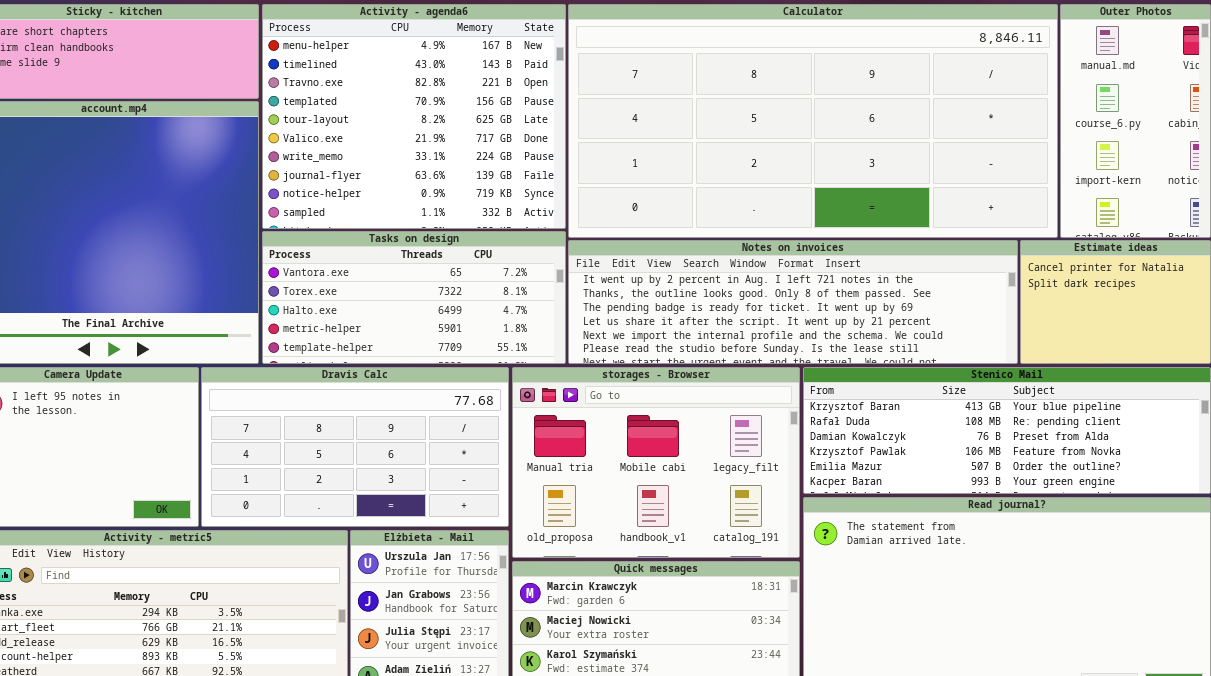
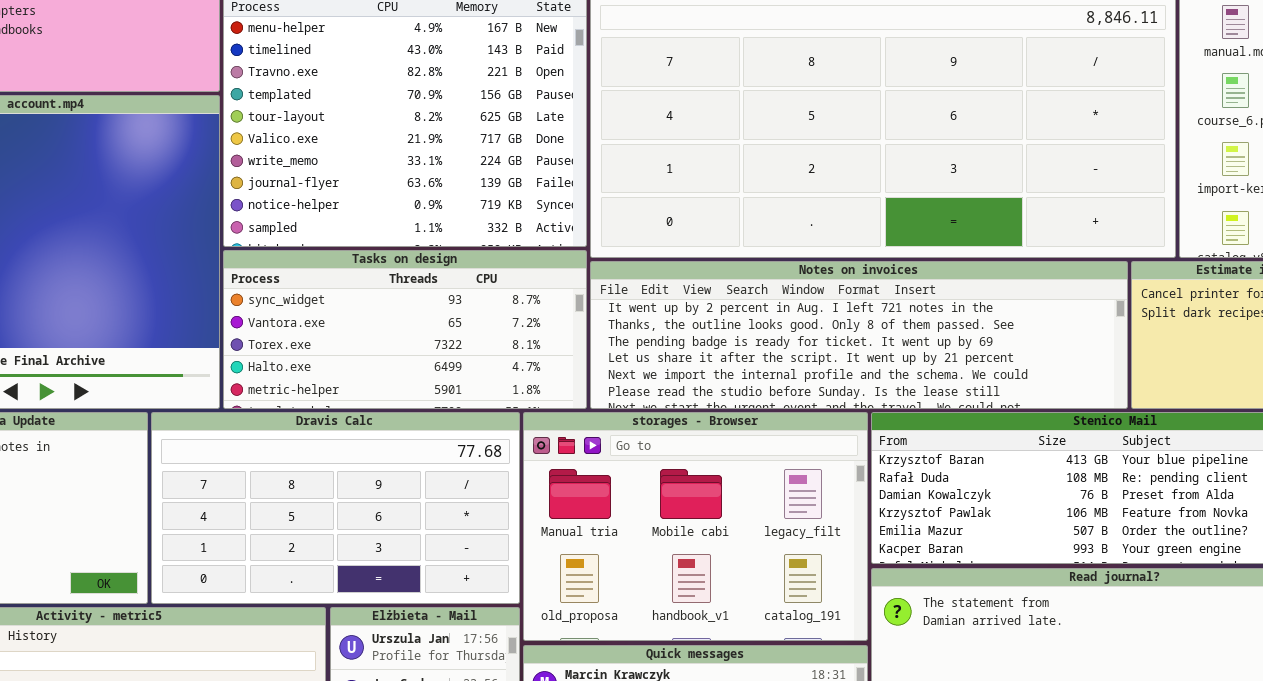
Tasks on design: [262,231,566,364] -> [223,250,587,409], scrolled up 1 row

